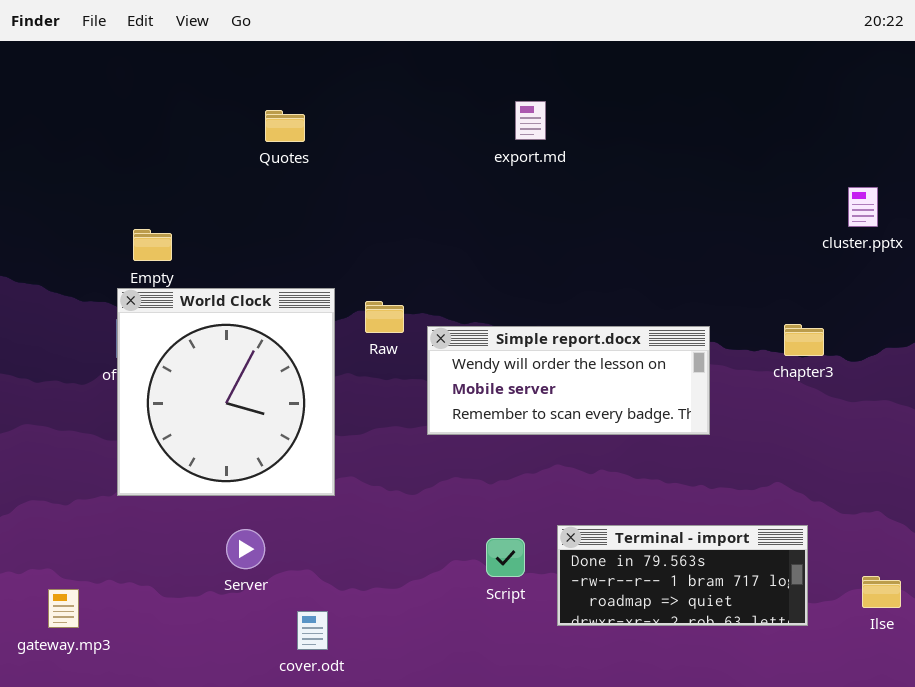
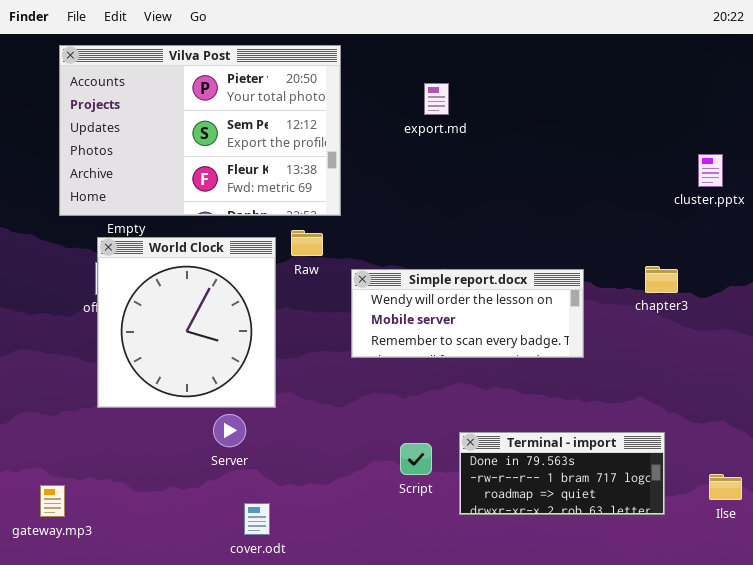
Vilva Post: none -> [59,45,341,216], opened
Raw: [365,301,404,333] -> [291,230,323,256], moved
Server: [226,529,265,569] -> [213,414,246,447], moved

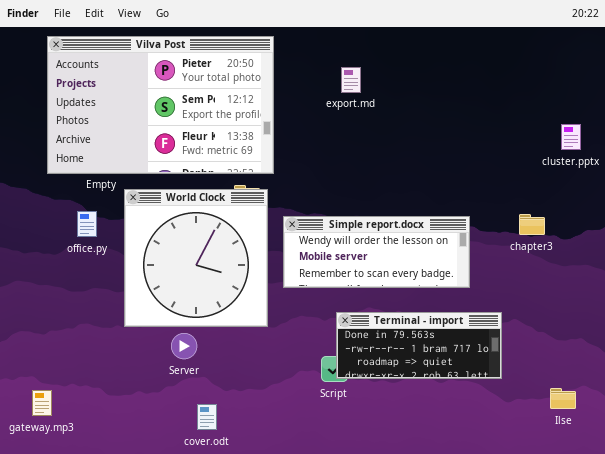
World Clock: [97,237,276,408] -> [124,189,268,327], moved
Terminal - import: [459,432,665,515] -> [336,312,502,379], moved
Ilse: [709,474,742,500] -> [550,388,576,409], moved

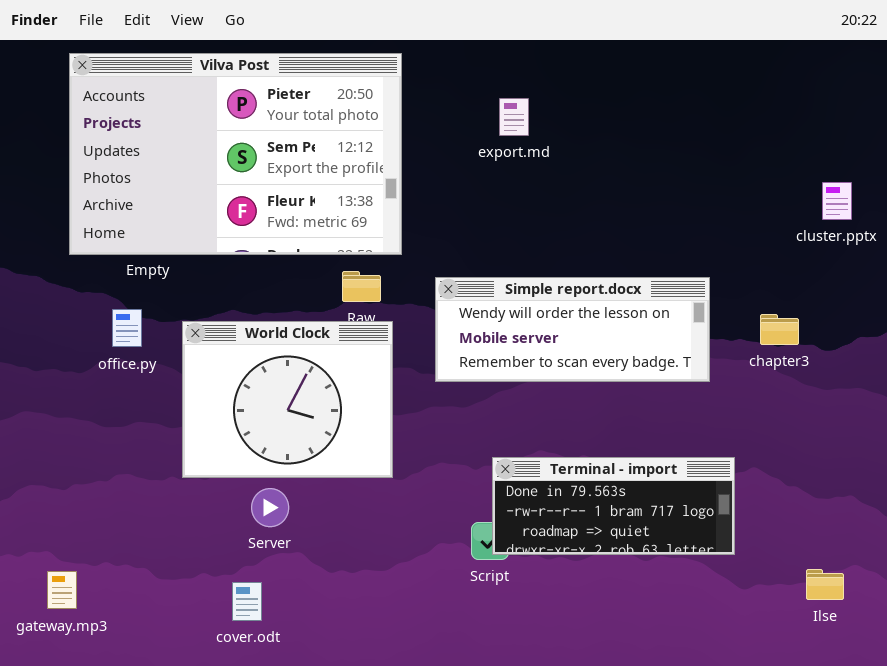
World Clock: [124,189,268,327] -> [182,321,393,478], resized
Simple report.docx: [283,216,470,288] -> [435,277,710,382], moved
cover.odt: [197,404,217,430] -> [232,582,262,621], moved

